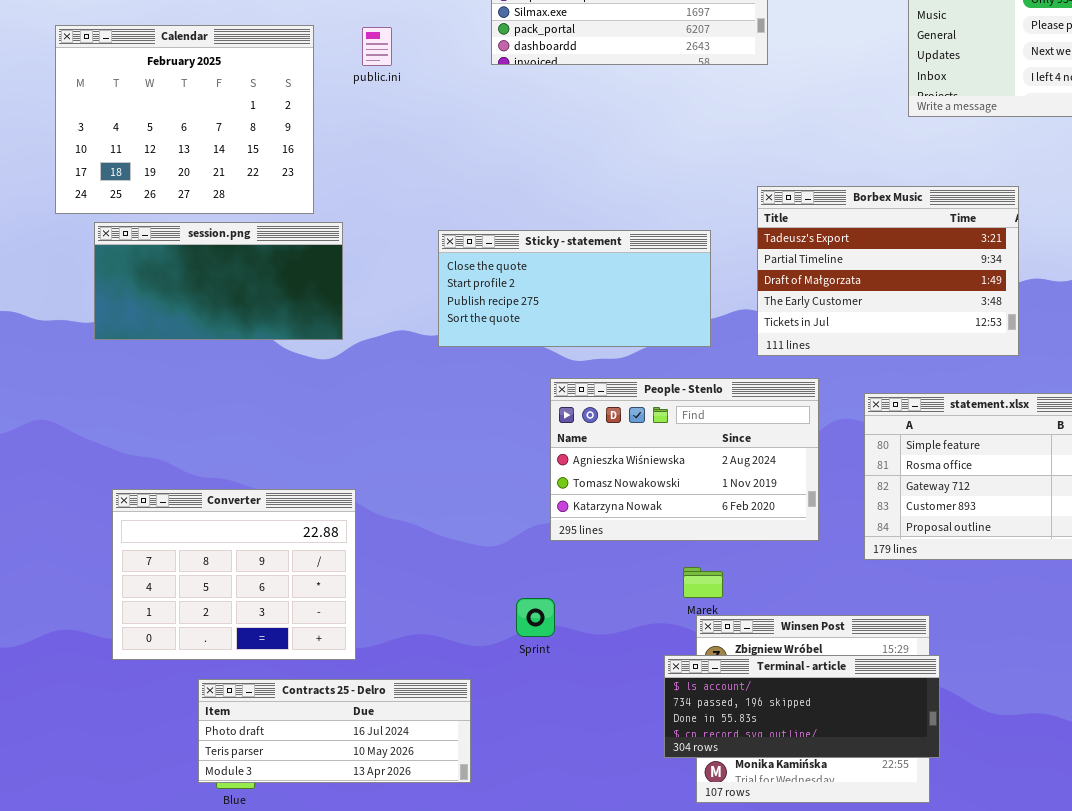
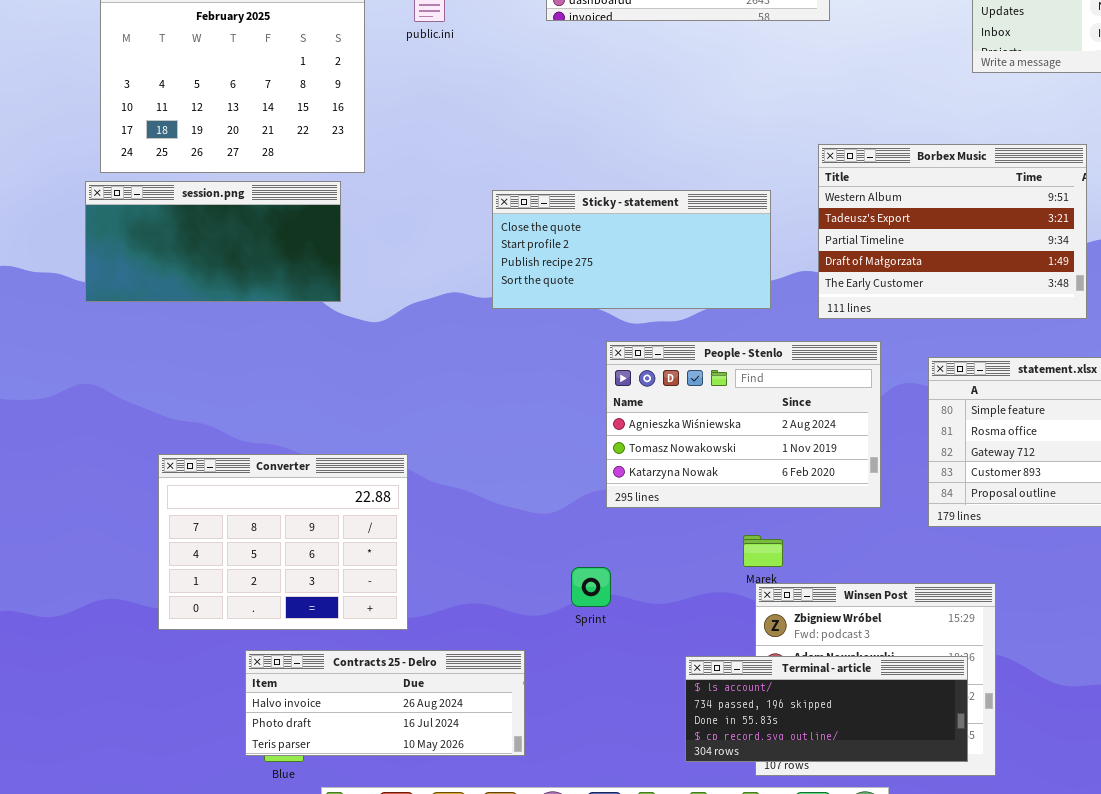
Borbex Music: [757,186,1019,356] -> [818,144,1087,319], scrolled up 1 row
session.png: [94,222,343,340] -> [85,181,341,302], moved
Terminal - article: [664,655,940,758] -> [685,656,968,762], moved
Contracts 25 - Delro: [198,679,471,783] -> [245,650,525,756], scrolled up 1 row

